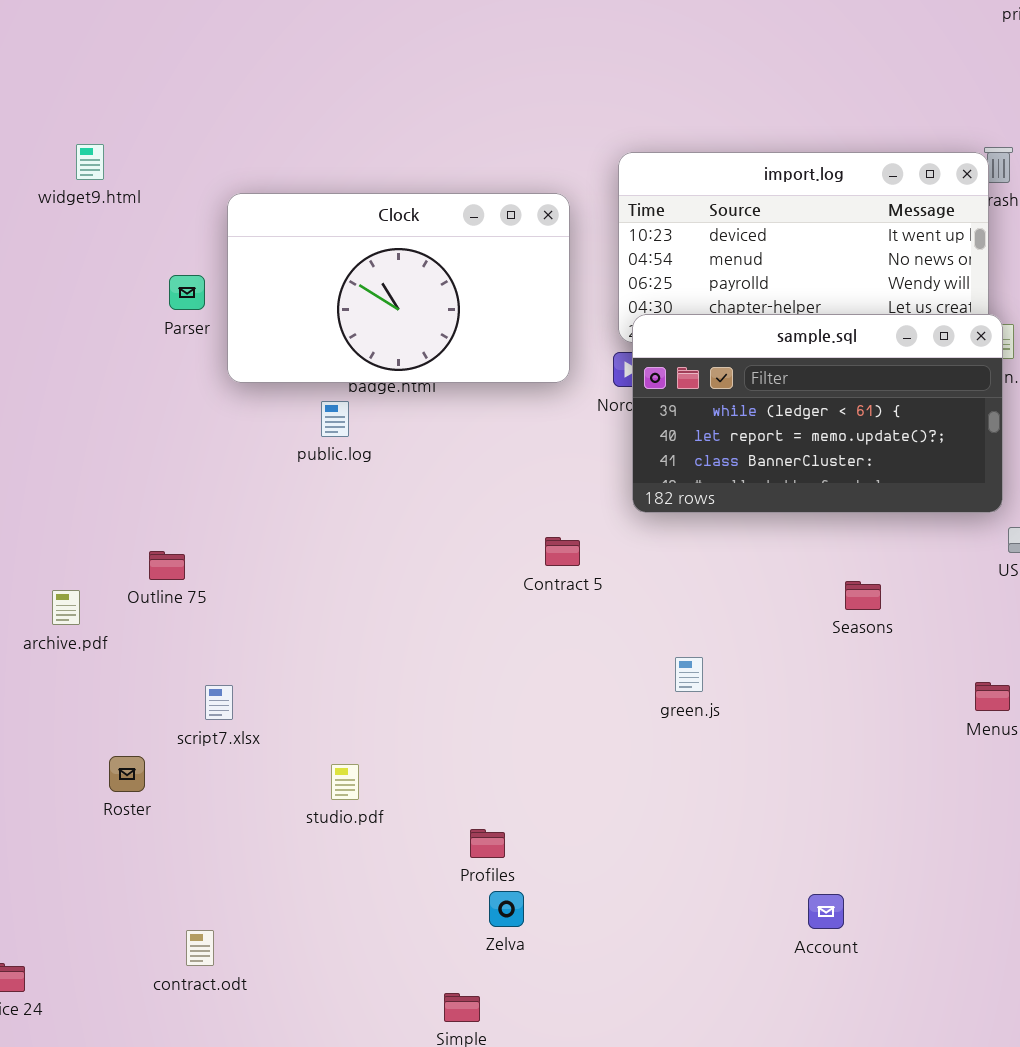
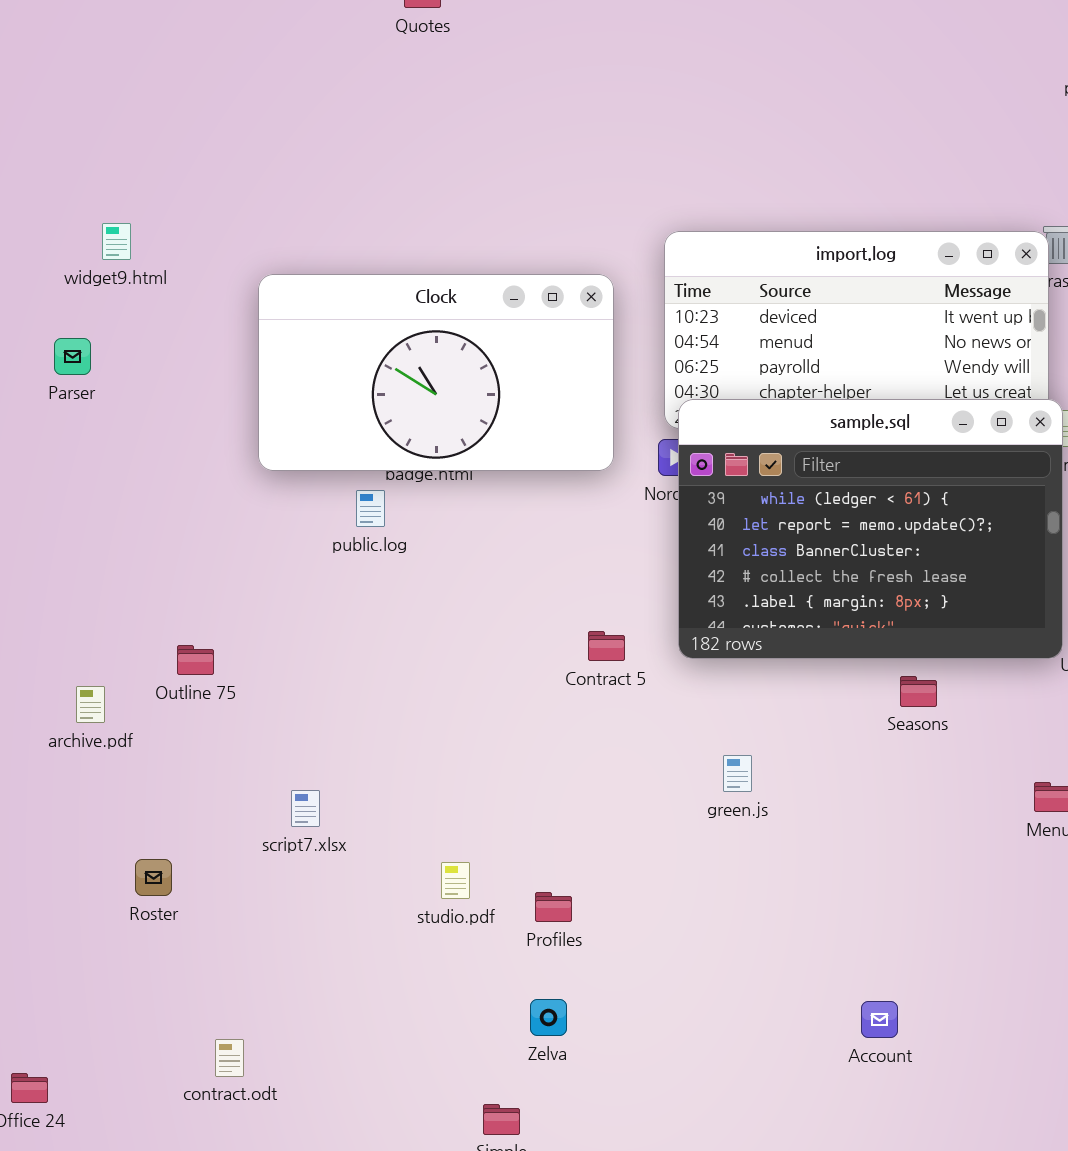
Parser: [169,275,205,310] -> [54,338,91,375], moved
sample.sql: [632,314,1003,513] -> [678,399,1063,659], resized
script7.xlsx: [205,685,233,720] -> [291,790,320,827], moved
studio.pdf: [331,764,359,800] -> [441,862,470,899], moved
Profiles: [470,829,505,858] -> [535,892,572,922], moved

